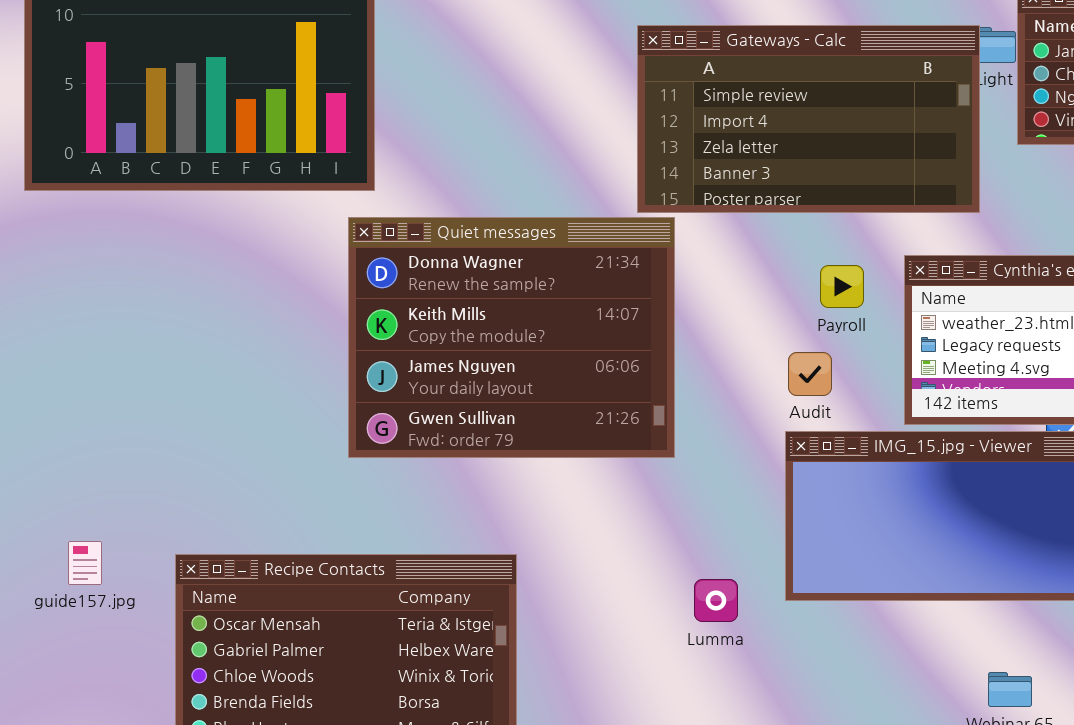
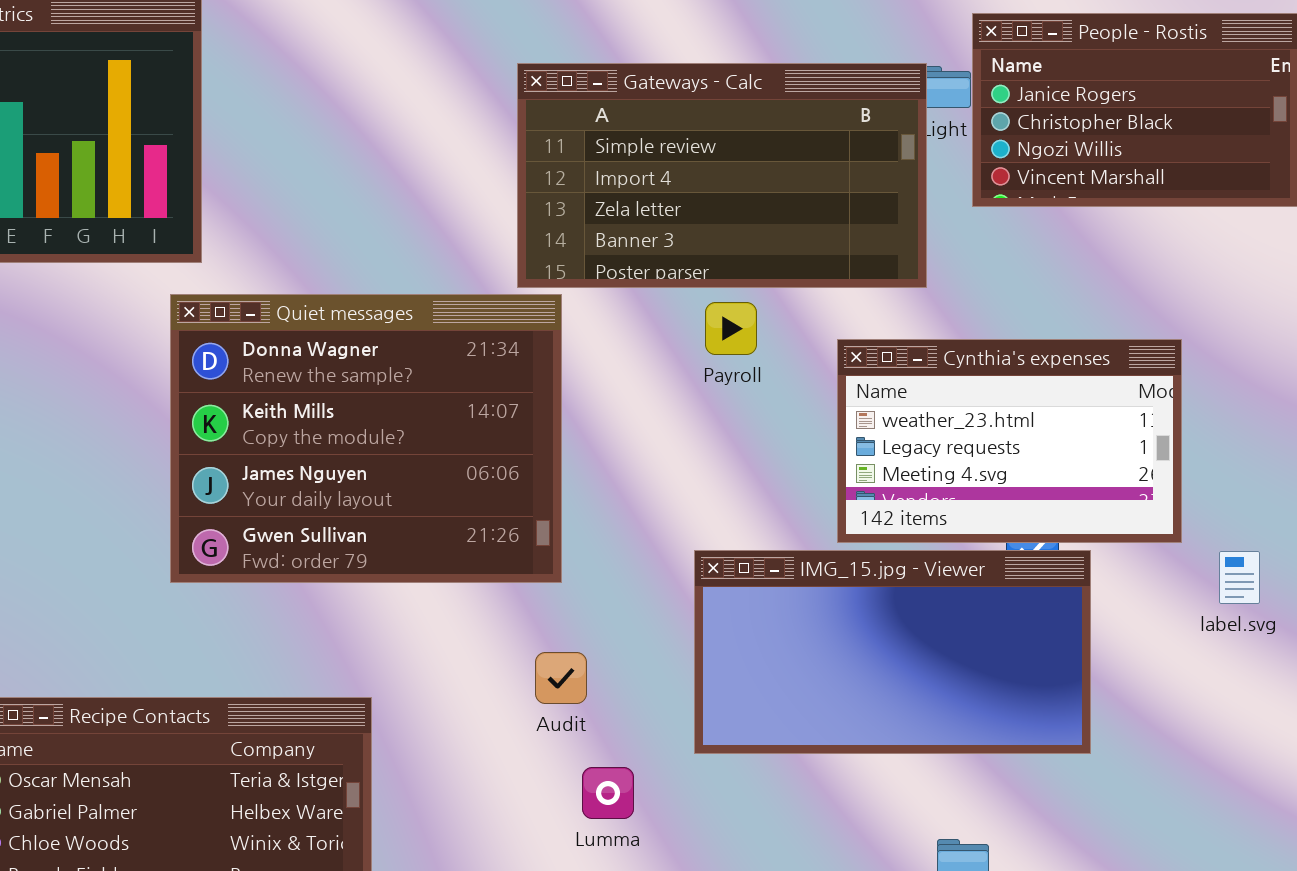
Payroll: [820,265,864,308] -> [705,302,757,355], moved
Audit: [788,352,832,396] -> [535,652,587,704], moved
Lumma: [694,579,738,622] -> [582,767,634,819], moved

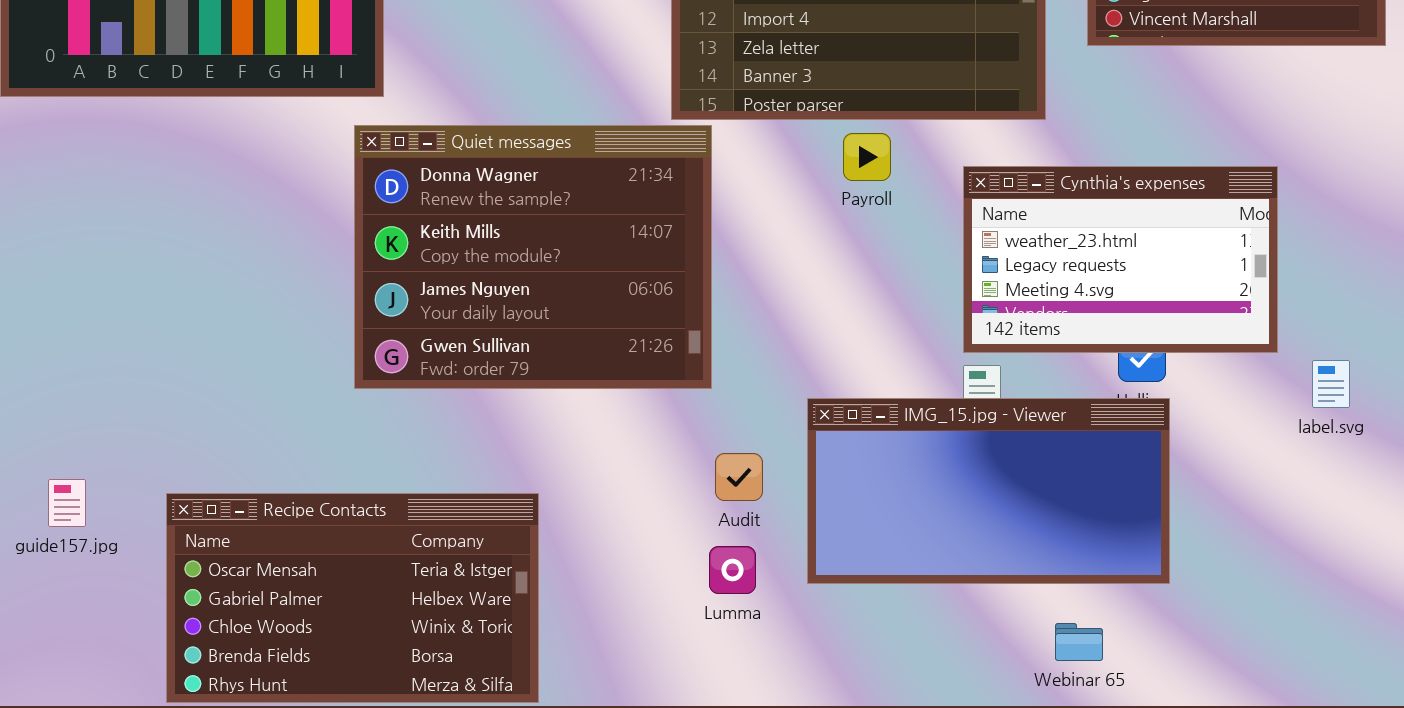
IMG_15.jpg - Viewer: [694,550,1091,754] -> [807,398,1170,584], moved
Audit: [535,652,587,704] -> [715,453,763,501], moved
Lumma: [582,767,634,819] -> [709,546,756,594], moved

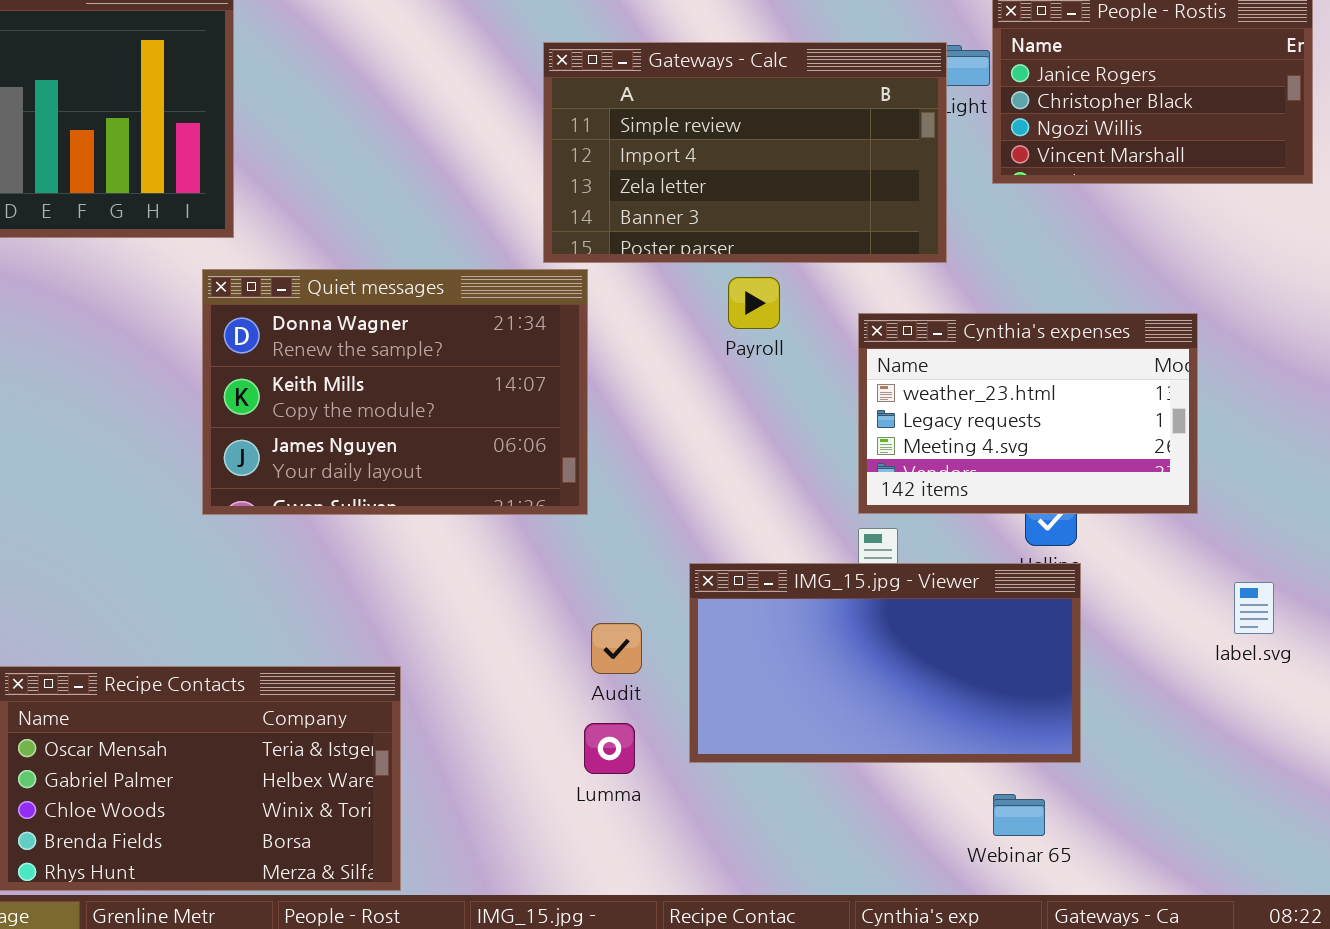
Quiet messages: [354,125,712,389] -> [202,269,588,515], resized
label.svg: [1312,360,1350,408] -> [1234,582,1274,634], moved
Webinar 65: [1055,623,1103,661] -> [993,794,1045,836], moved

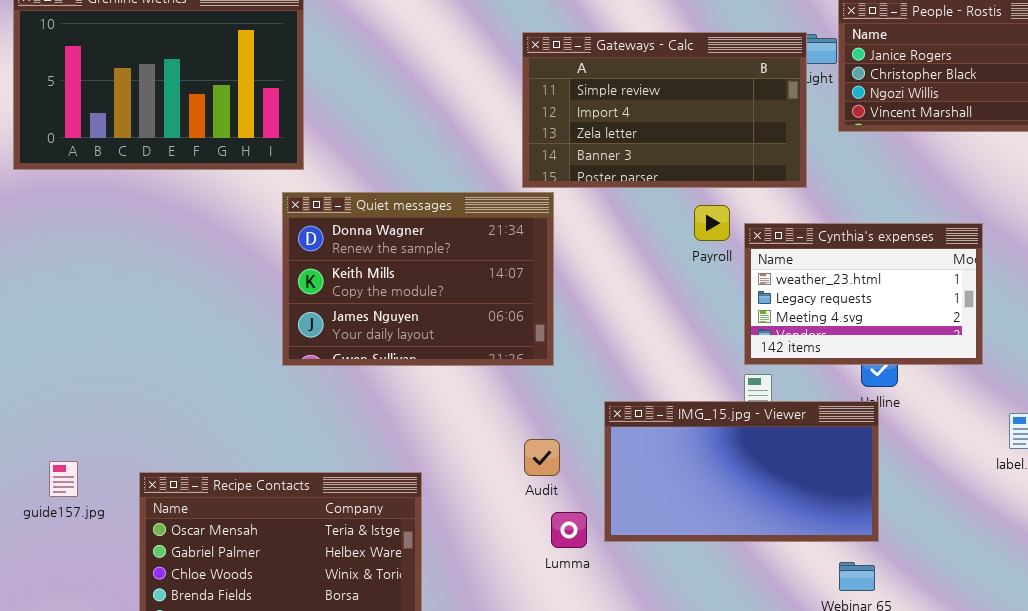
Payroll: [728,277,780,329] -> [694,205,730,241], moved
IMG_15.jpg - Viewer: [689,563,1081,763] -> [604,401,879,542], moved
Audit: [591,623,642,674] -> [524,439,560,476], moved

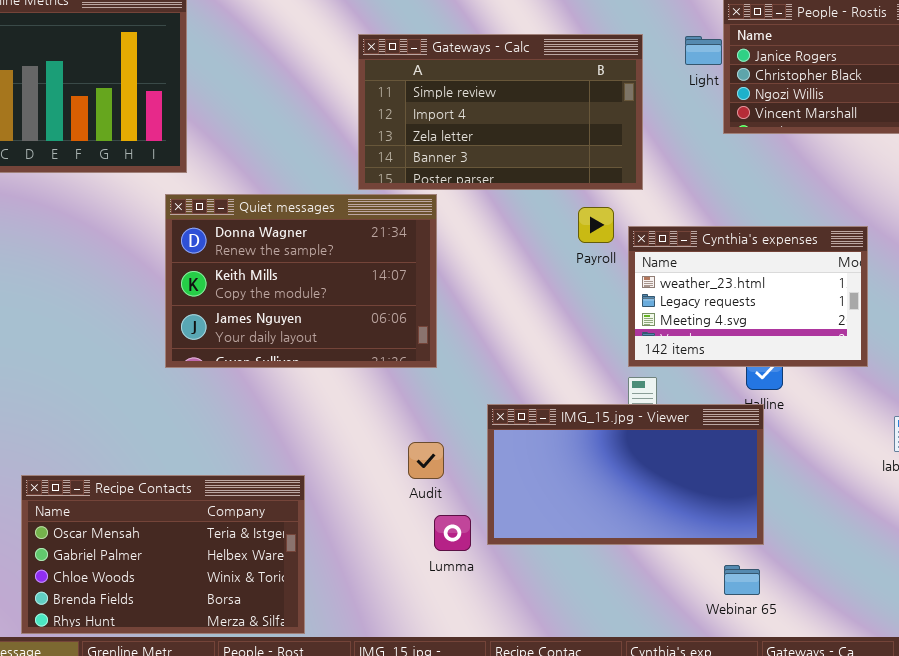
Gateways - Calc: [522,32,807,188] -> [358,34,643,190], moved

